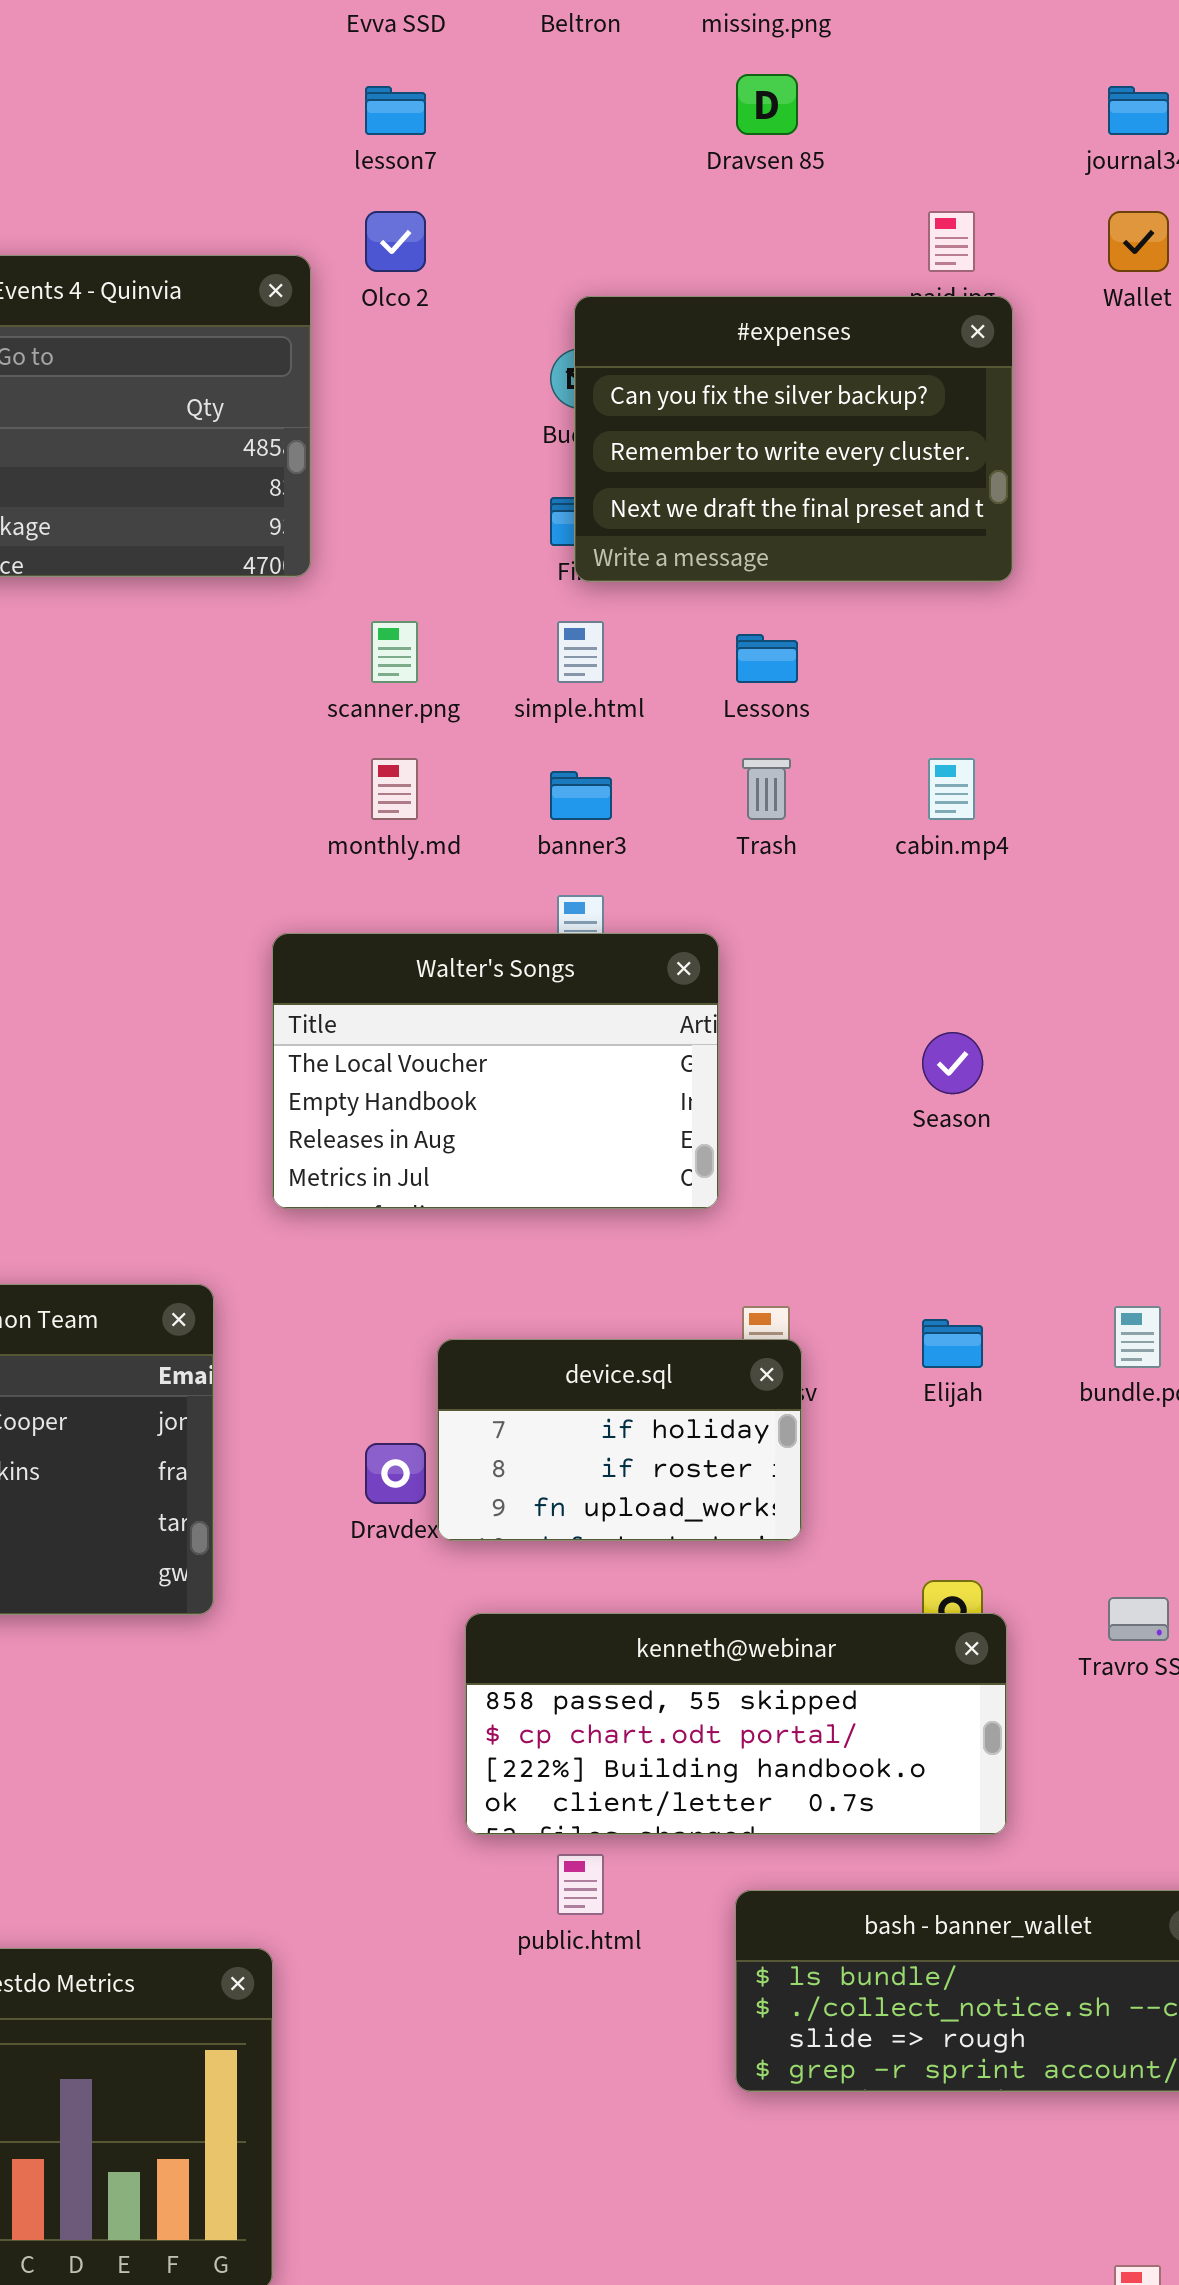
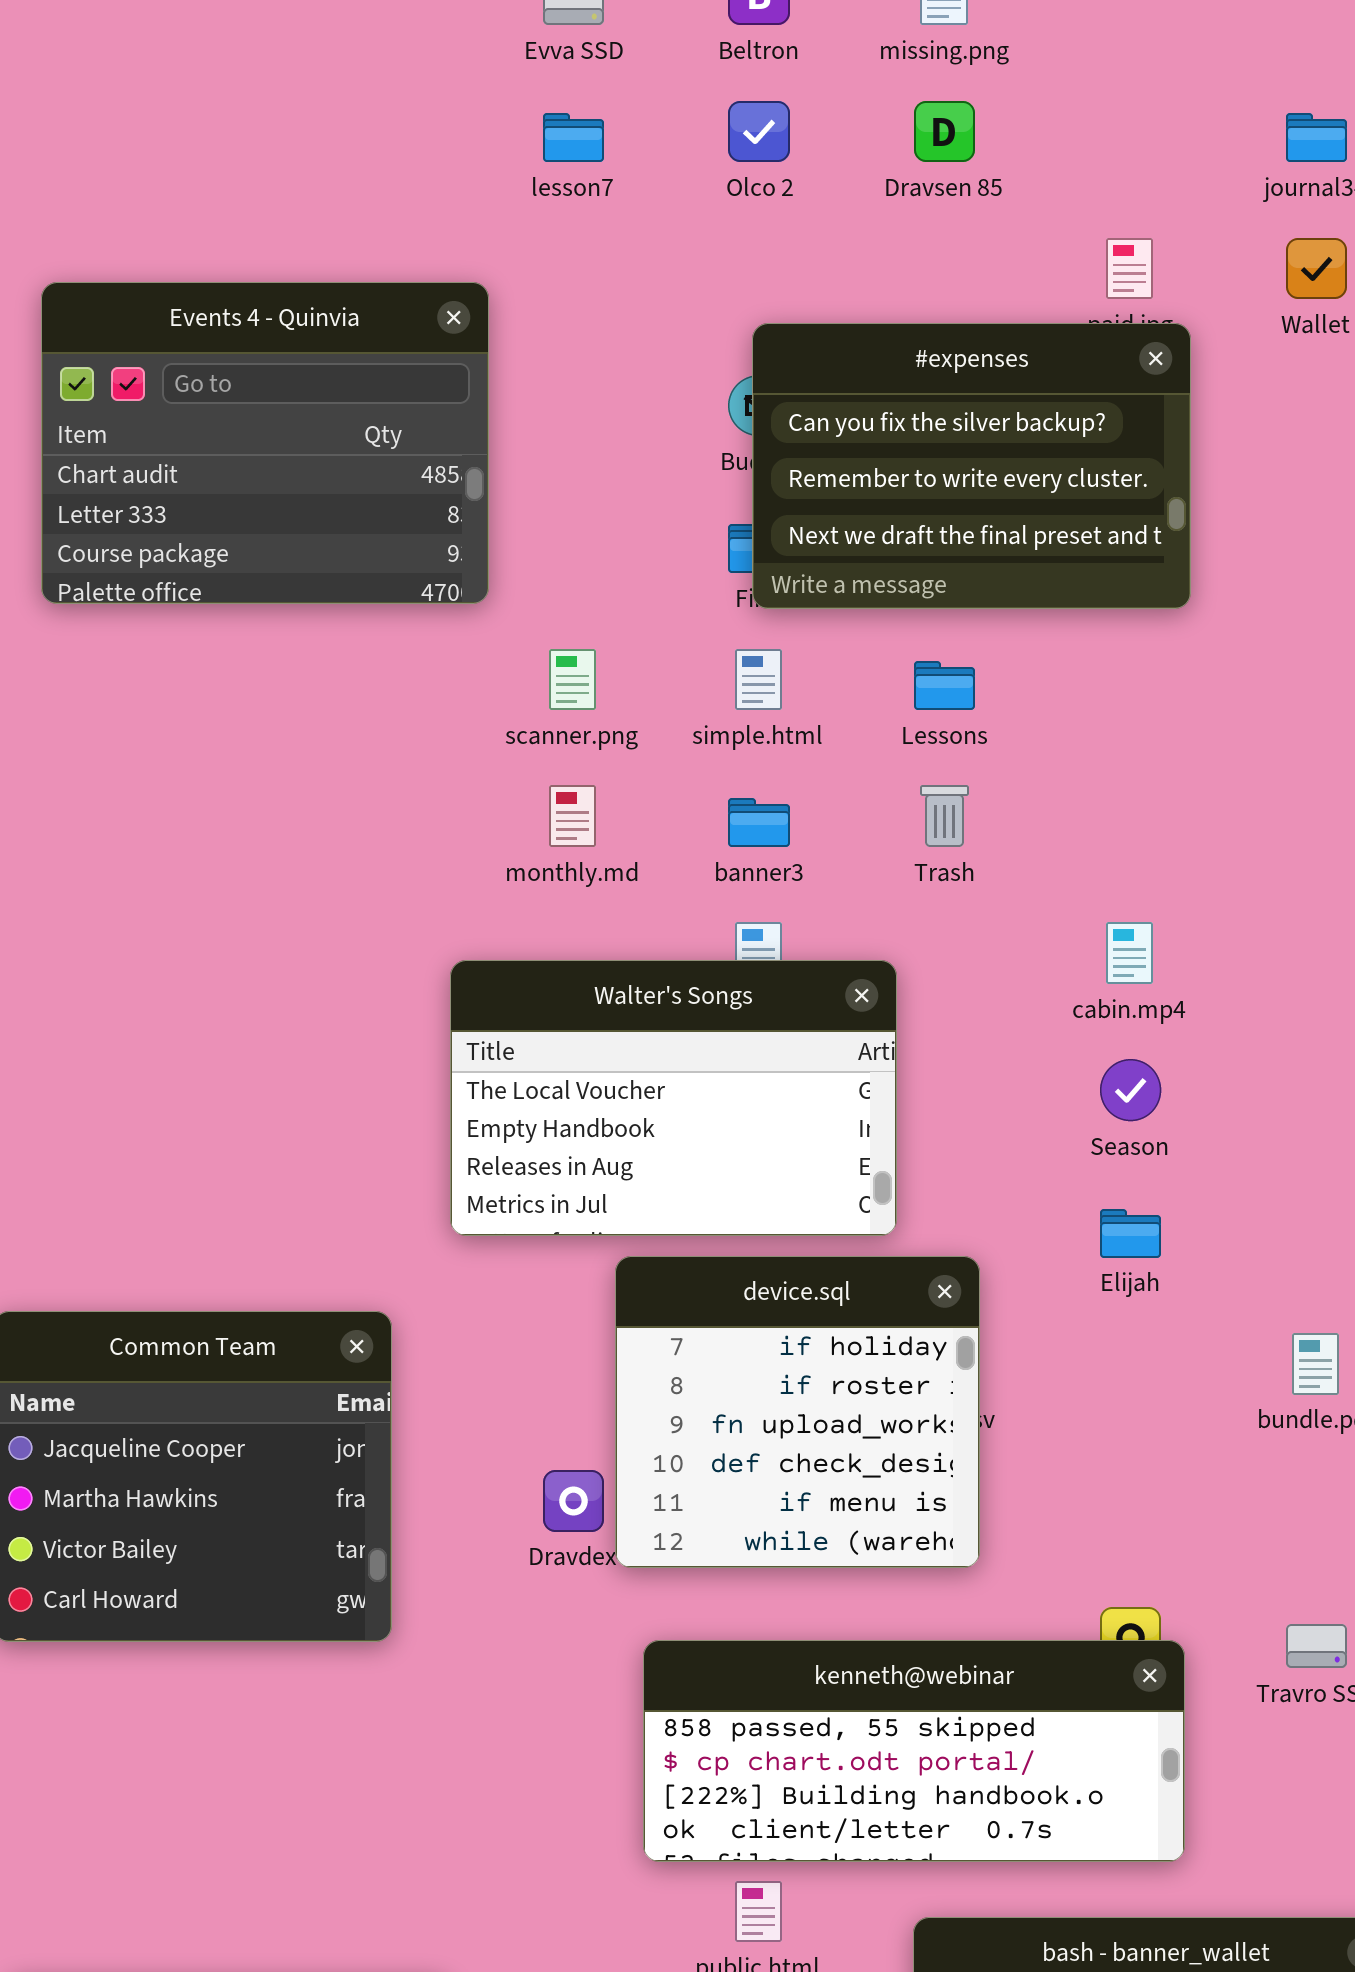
Olco 2: [365,211,426,272] -> [728,101,790,162], moved
cabin.mp4: [928,758,975,820] -> [1106,922,1153,984], moved
Elijah: [922,1319,983,1368] -> [1100,1209,1161,1258], moved
device.sql: [437,1339,802,1541] -> [615,1256,980,1568], resized

